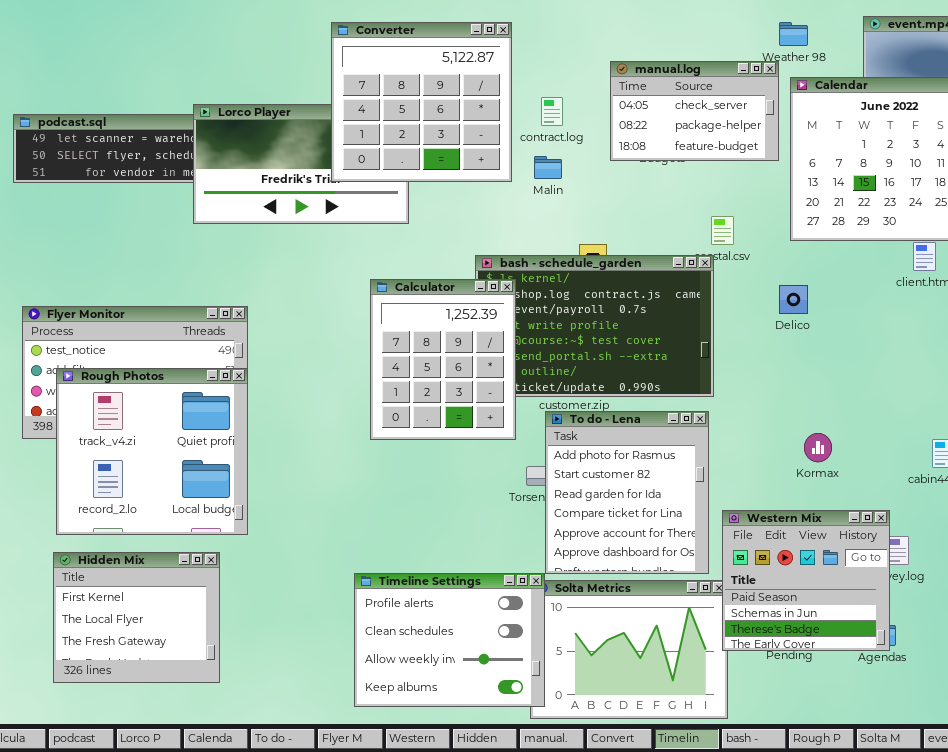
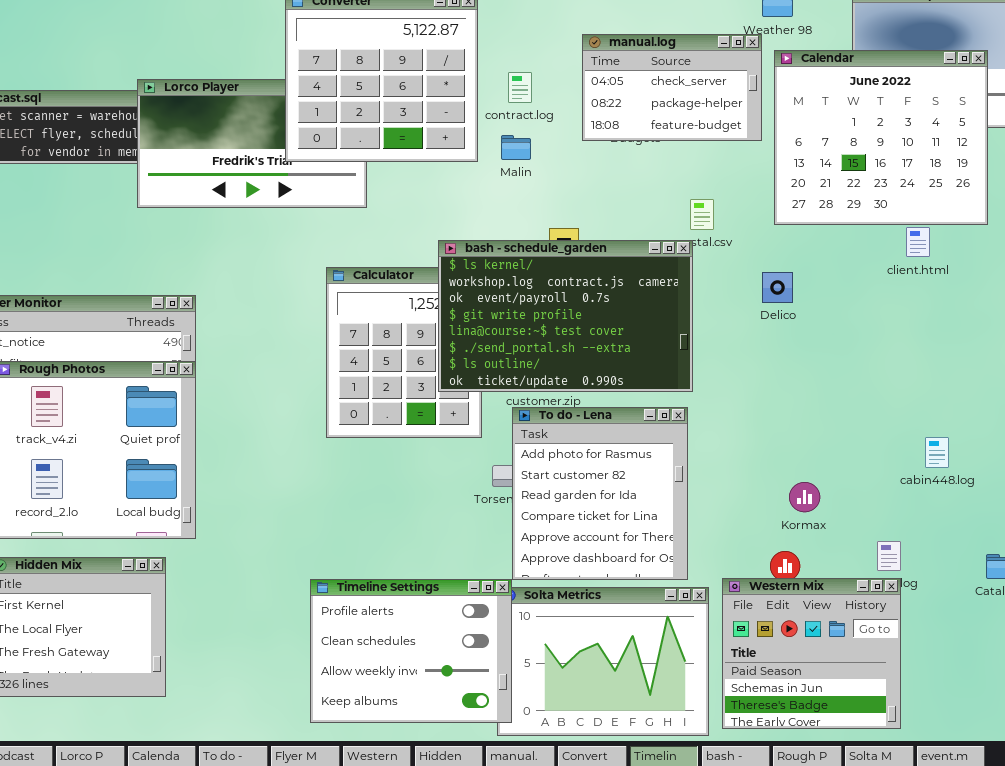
bash - schedule_garden: [475,255,714,397] -> [438,240,693,392], raised
Kormax: [804,433,832,462] -> [789,482,820,512], moved
Western Mix: [722,510,890,651] -> [722,578,901,729], moved

